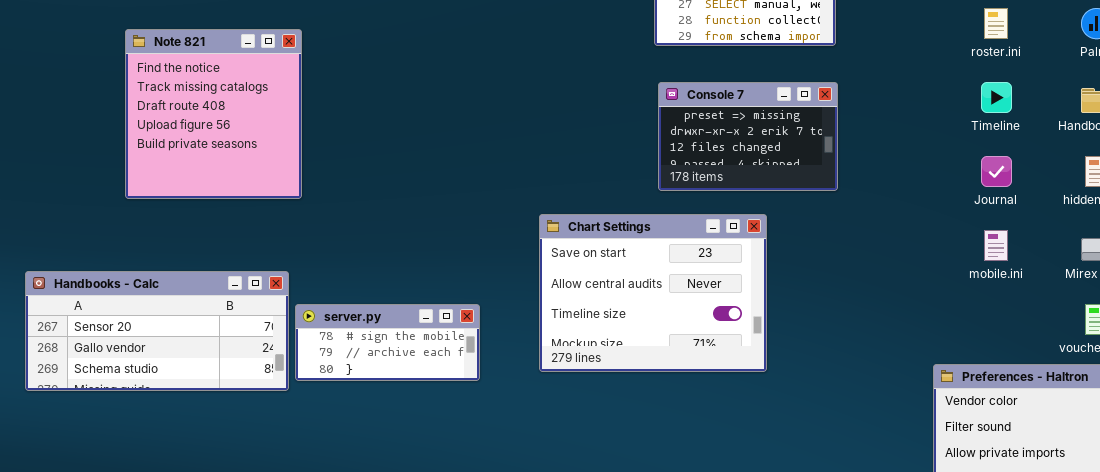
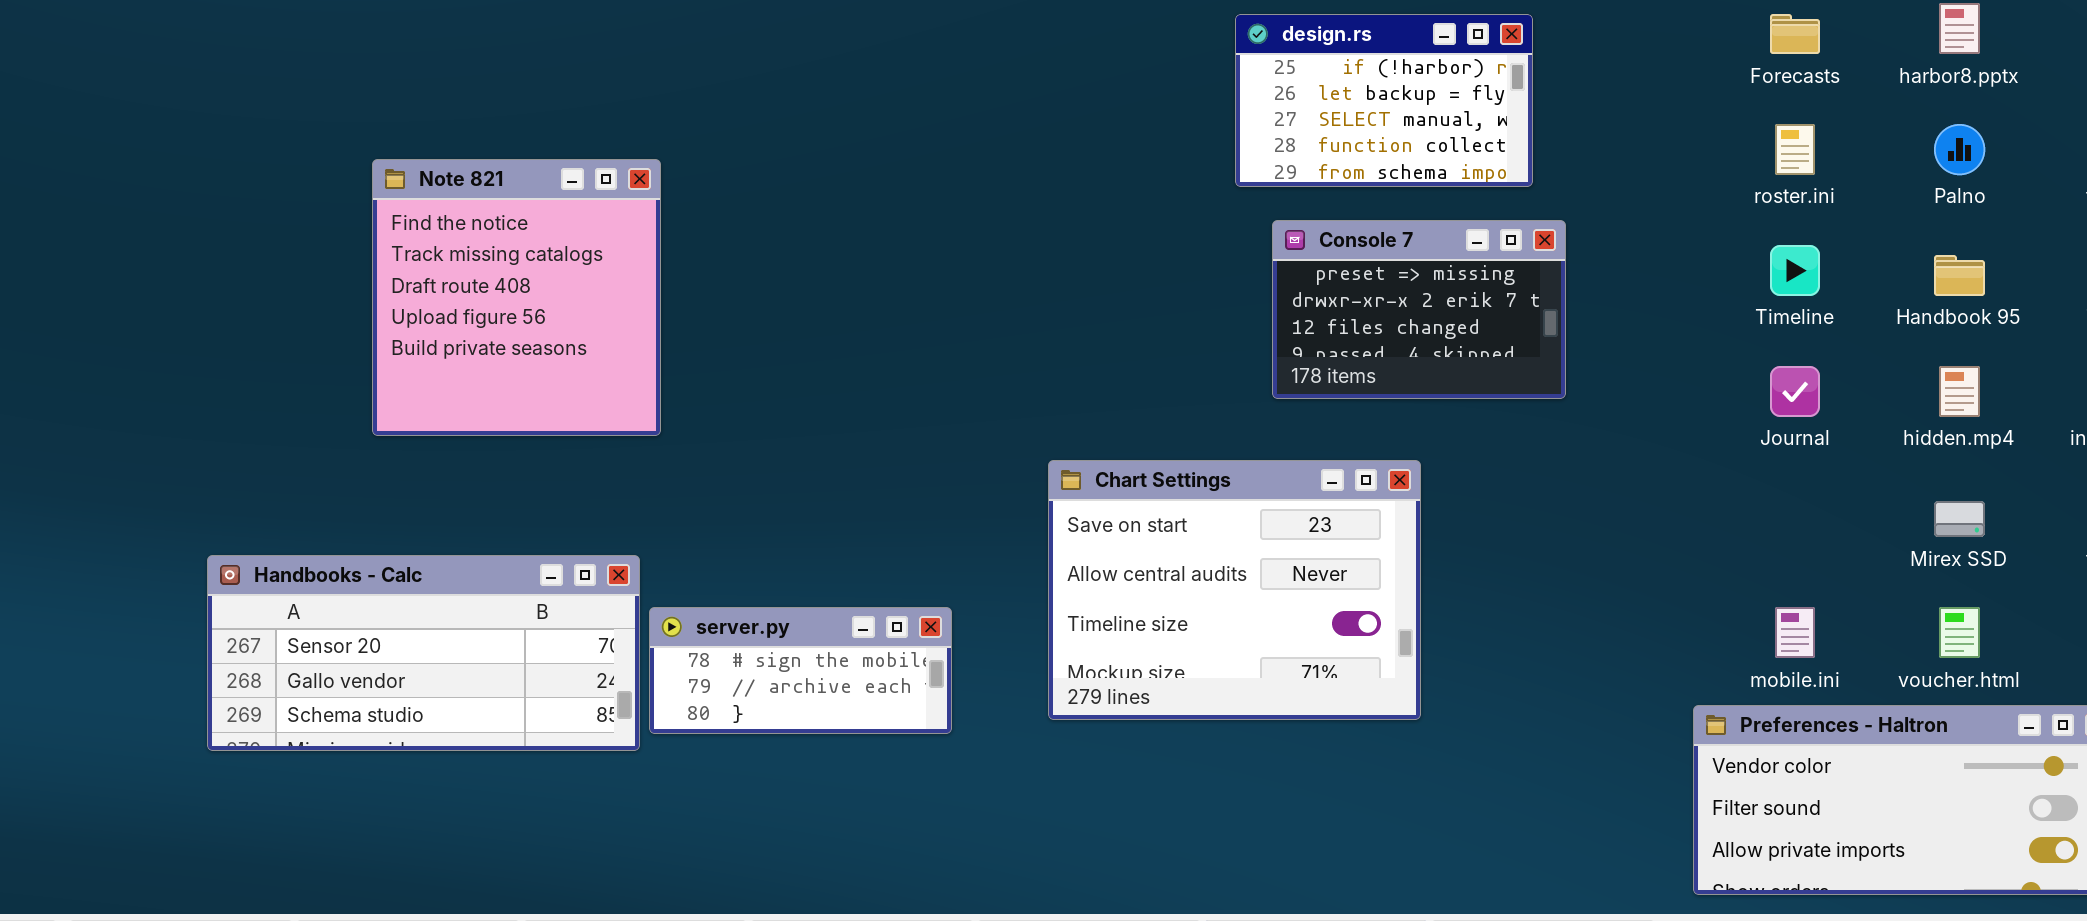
Console 7: [658,82,838,191] -> [1272,220,1566,399], moved
mobile.ini: [984,230,1008,261] -> [1775,607,1815,658], moved

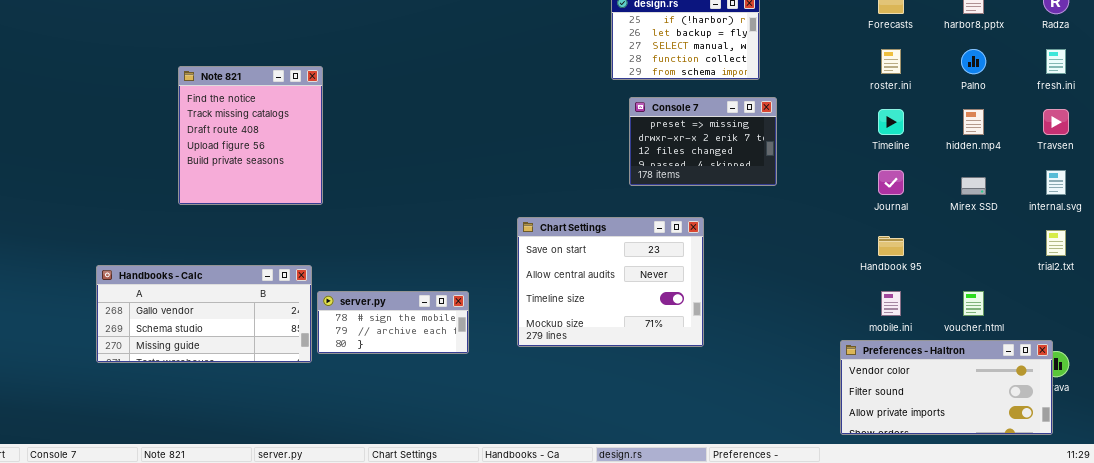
Handbook 95: [1934,255,1985,296] -> [878,236,904,256], moved
hidden.mp4: [1939,366,1980,417] -> [963,109,984,135], moved
Mirex SSD: [1934,501,1985,537] -> [961,177,986,195], moved
Handbooks - Calc: [207,555,640,751] -> [96,265,312,363], scrolled down 1 row

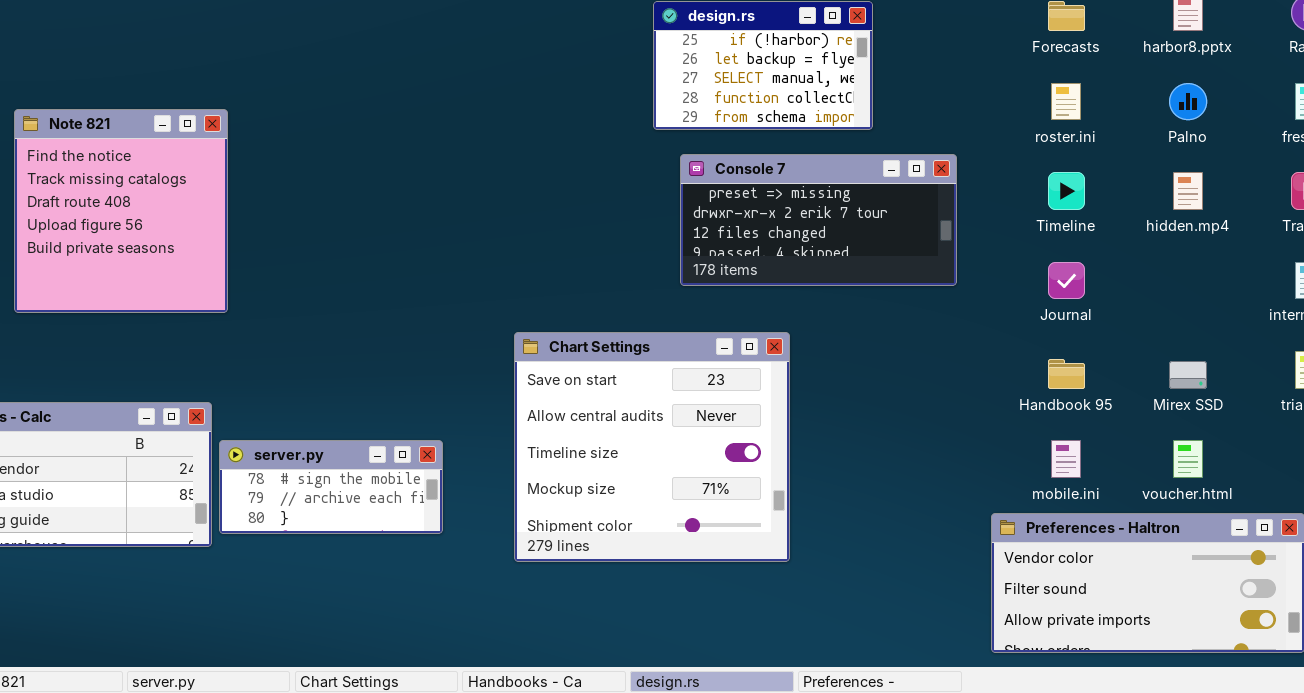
Console 7: [629,97,777,186] -> [680,154,957,286], resized
Mirex SSD: [961,177,986,195] -> [1169,361,1207,389], moved
Chart Settings: [517,217,704,347] -> [514,332,790,562], resized

